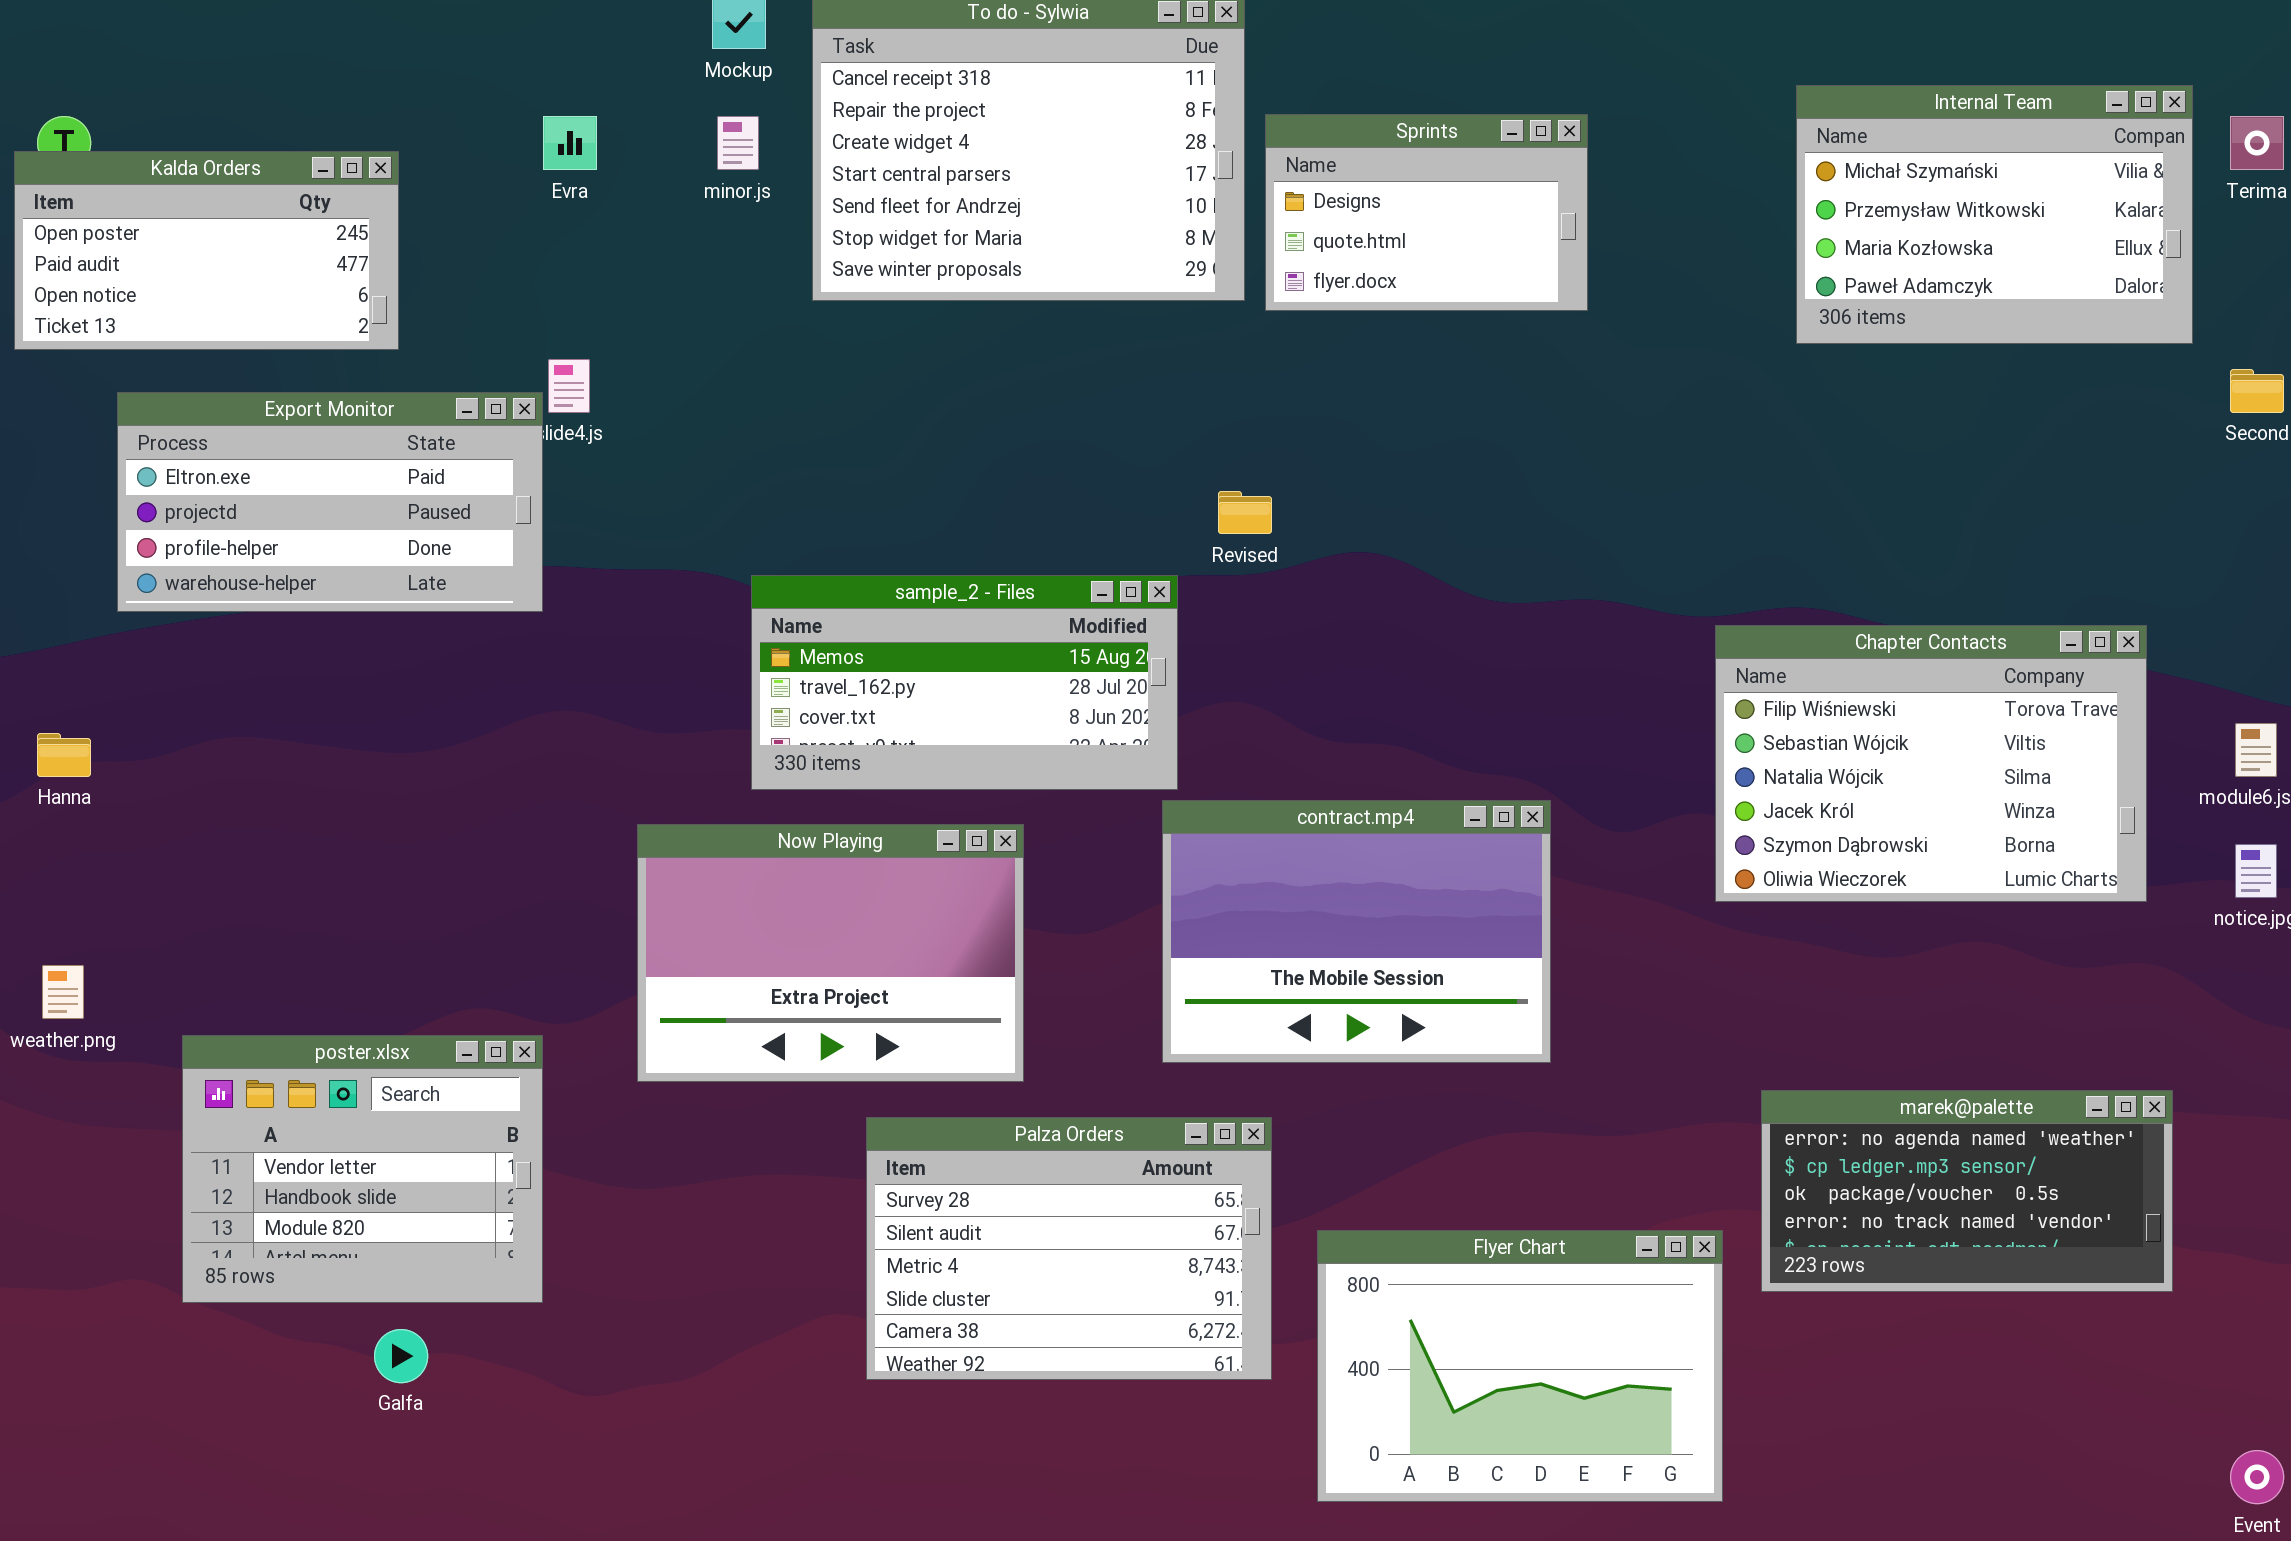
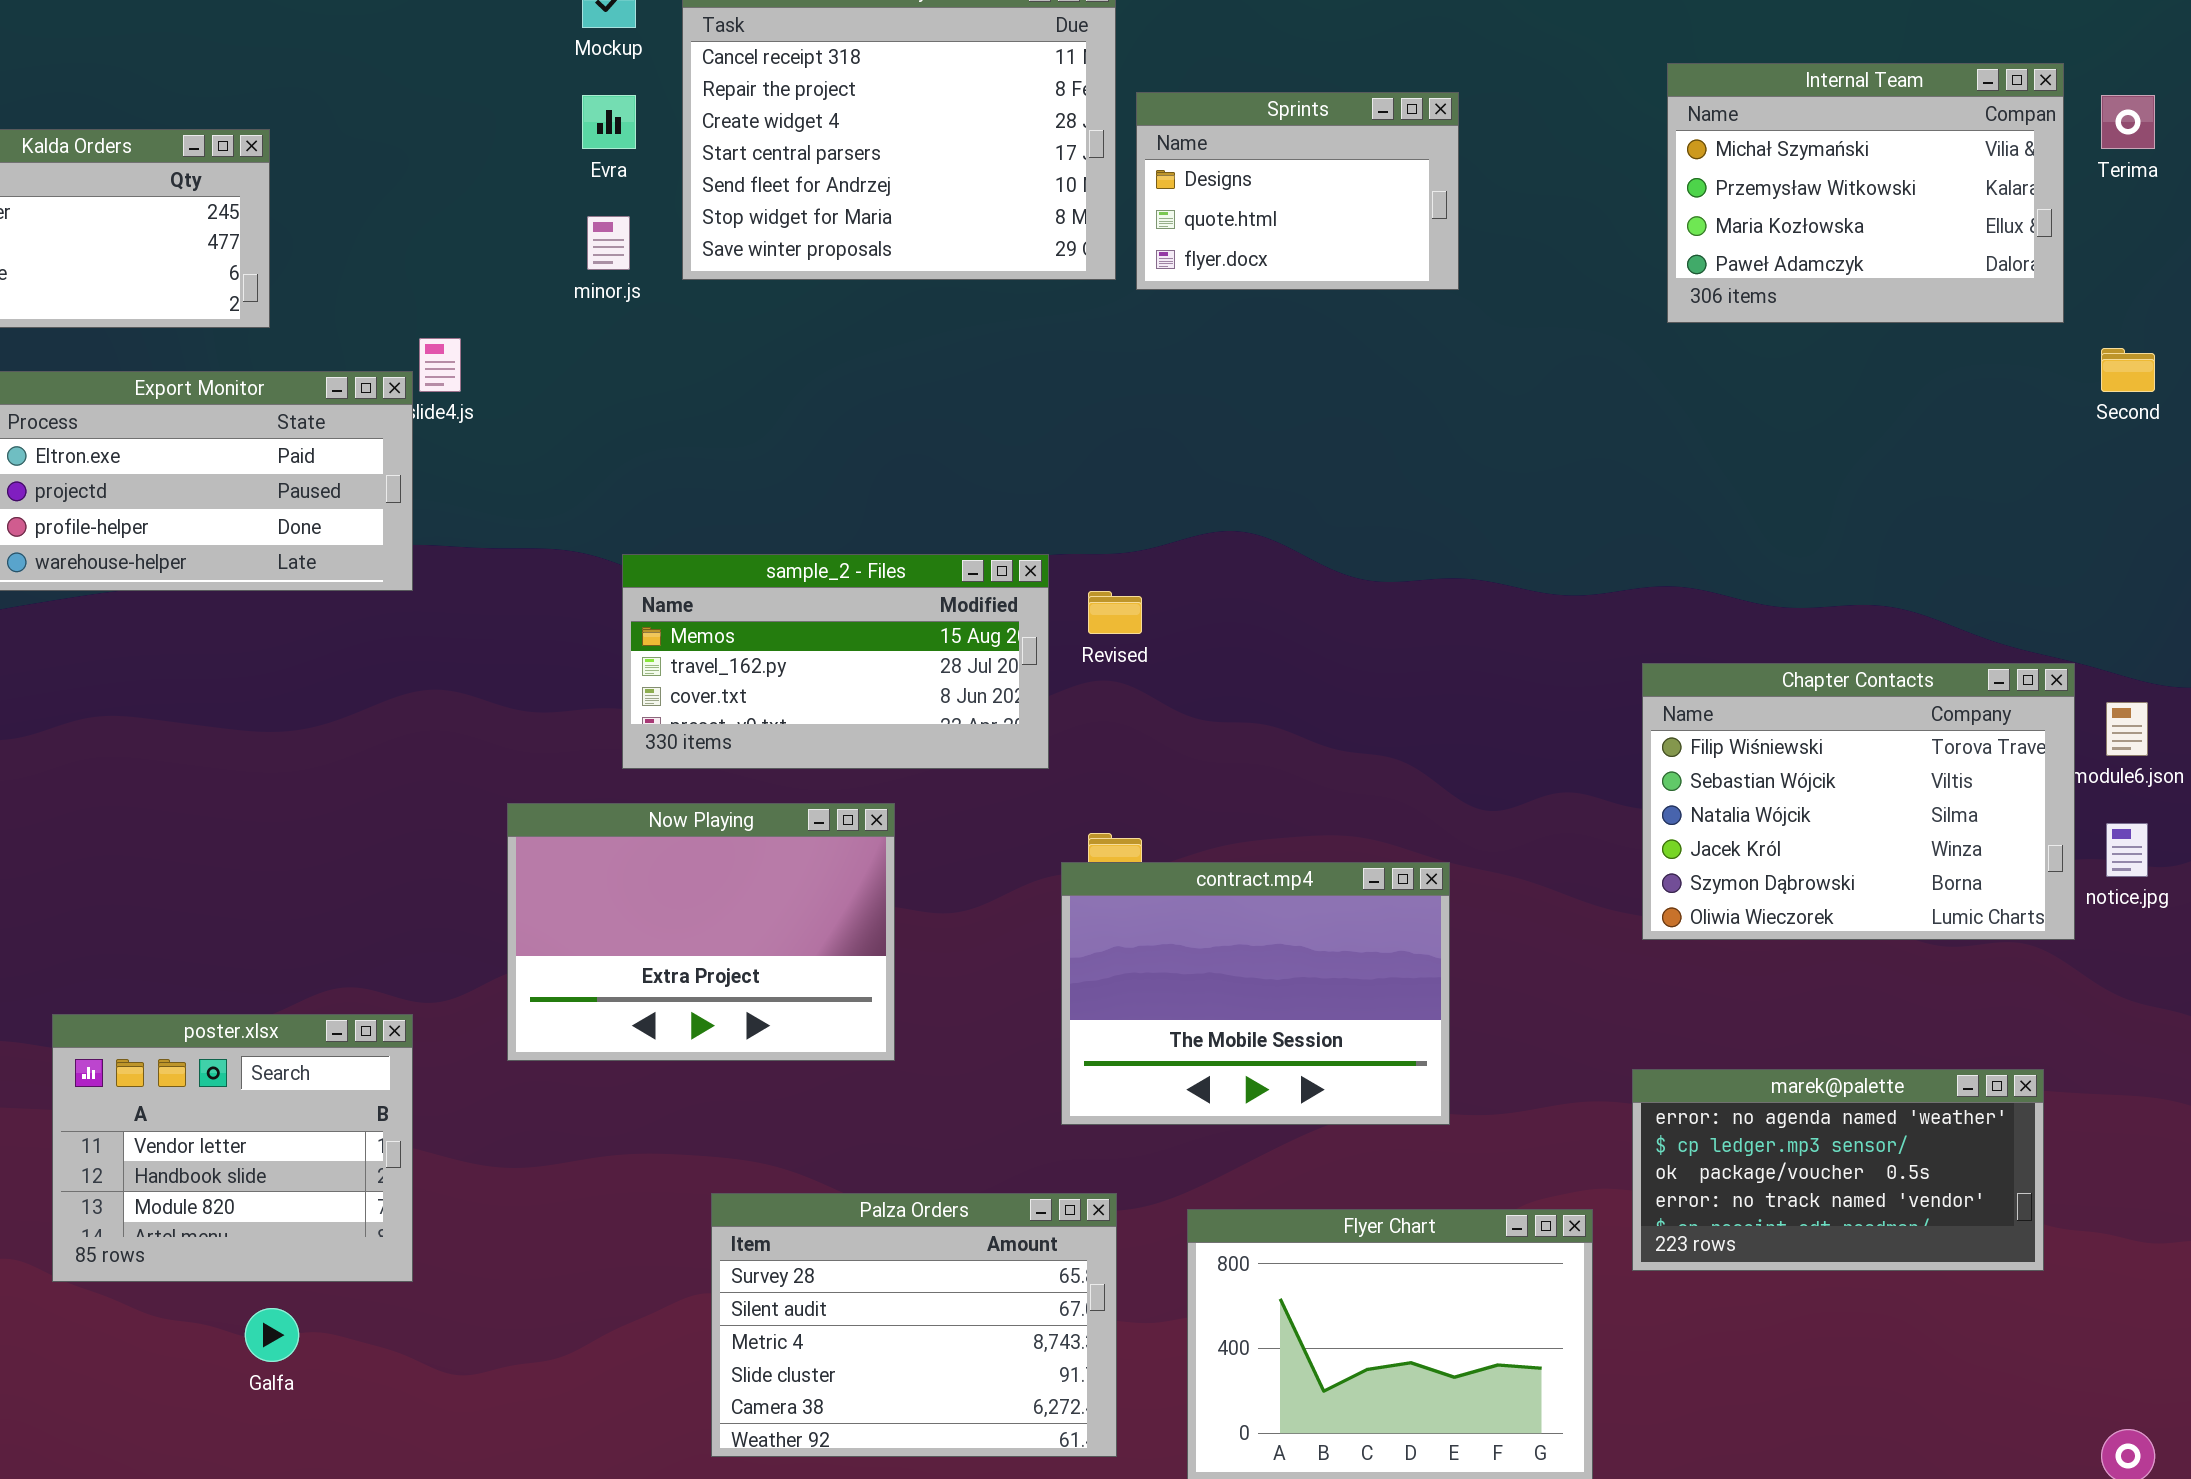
Evra: [543,116,597,170] -> [582,95,636,149], moved
minor.js: [717,116,759,170] -> [587,216,630,270], moved
Revised: [1218,491,1272,534] -> [1088,591,1142,634], moved
Chapter Contacts: [1715,625,2147,902] -> [1642,663,2075,940], moved
contract.mp4: [1162,800,1551,1063] -> [1061,862,1450,1125], moved
Palza Orders: [866,1117,1272,1380] -> [711,1193,1117,1457], moved

